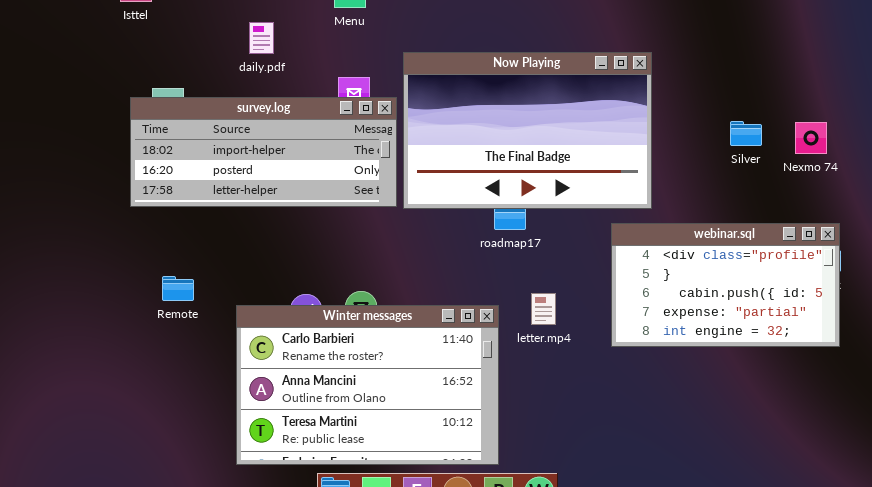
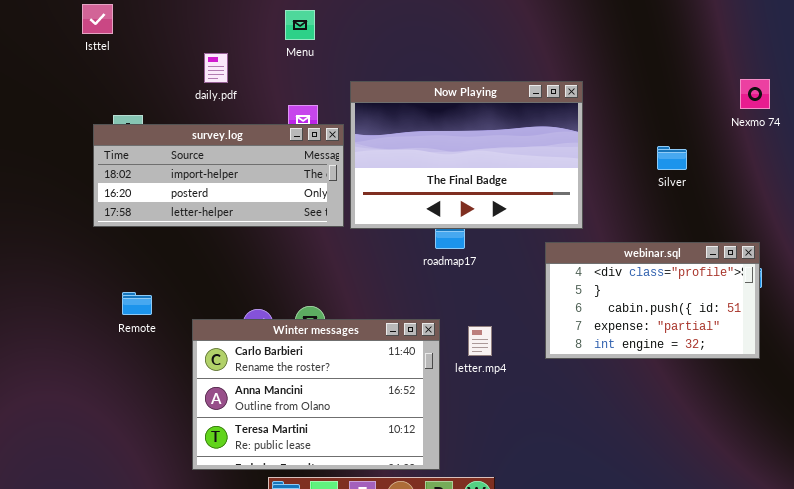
Nexmo 74: [795,122,827,154] -> [740,79,770,109], moved
letter.mp4: [531,293,556,325] -> [468,326,492,356], moved

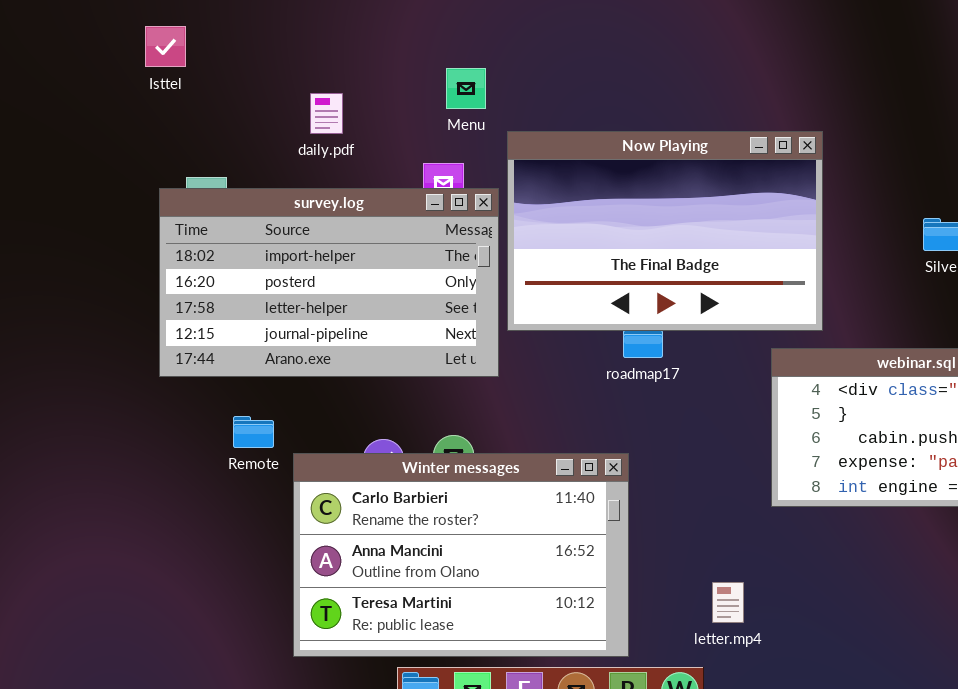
Menu: [285,10,315,40] -> [446,68,486,109], moved
survey.log: [93,124,344,227] -> [159,188,499,377], resized
Remote: [122,292,152,315] -> [233,416,274,448], moved
letter.mp4: [468,326,492,356] -> [712,582,744,623], moved

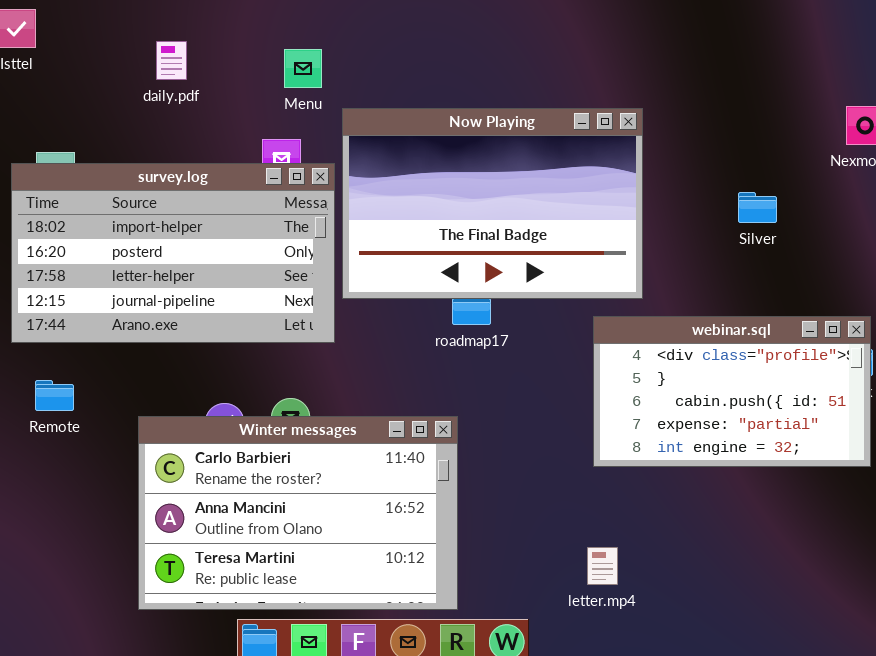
daily.pdf: [310,93,343,134] -> [156,41,187,80], moved
Remote: [233,416,274,448] -> [35,380,74,411], moved
letter.mp4: [712,582,744,623] -> [587,547,618,585], moved

